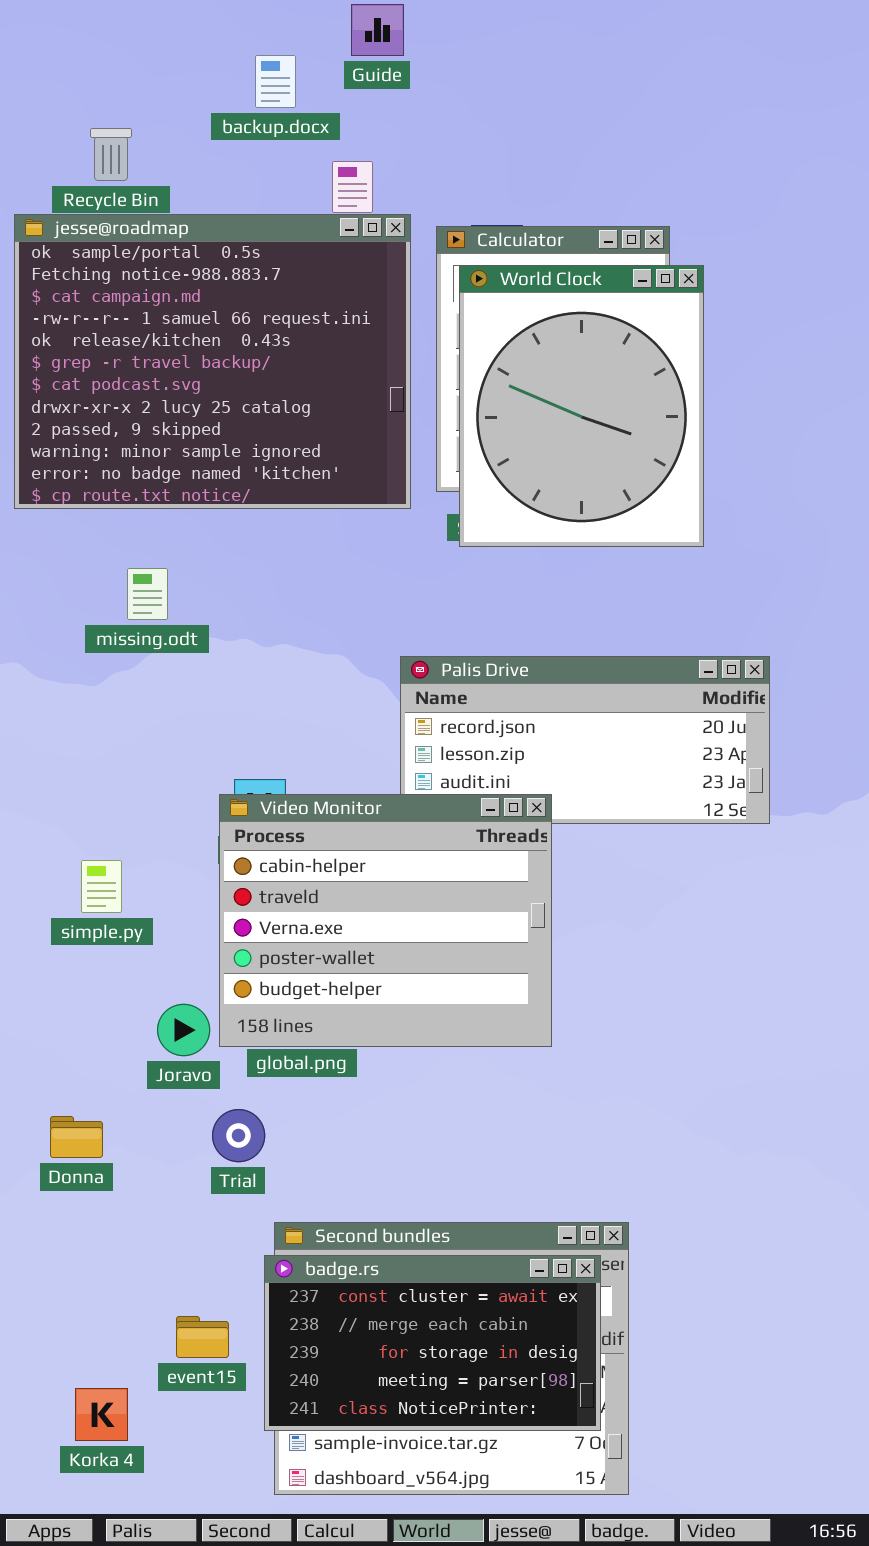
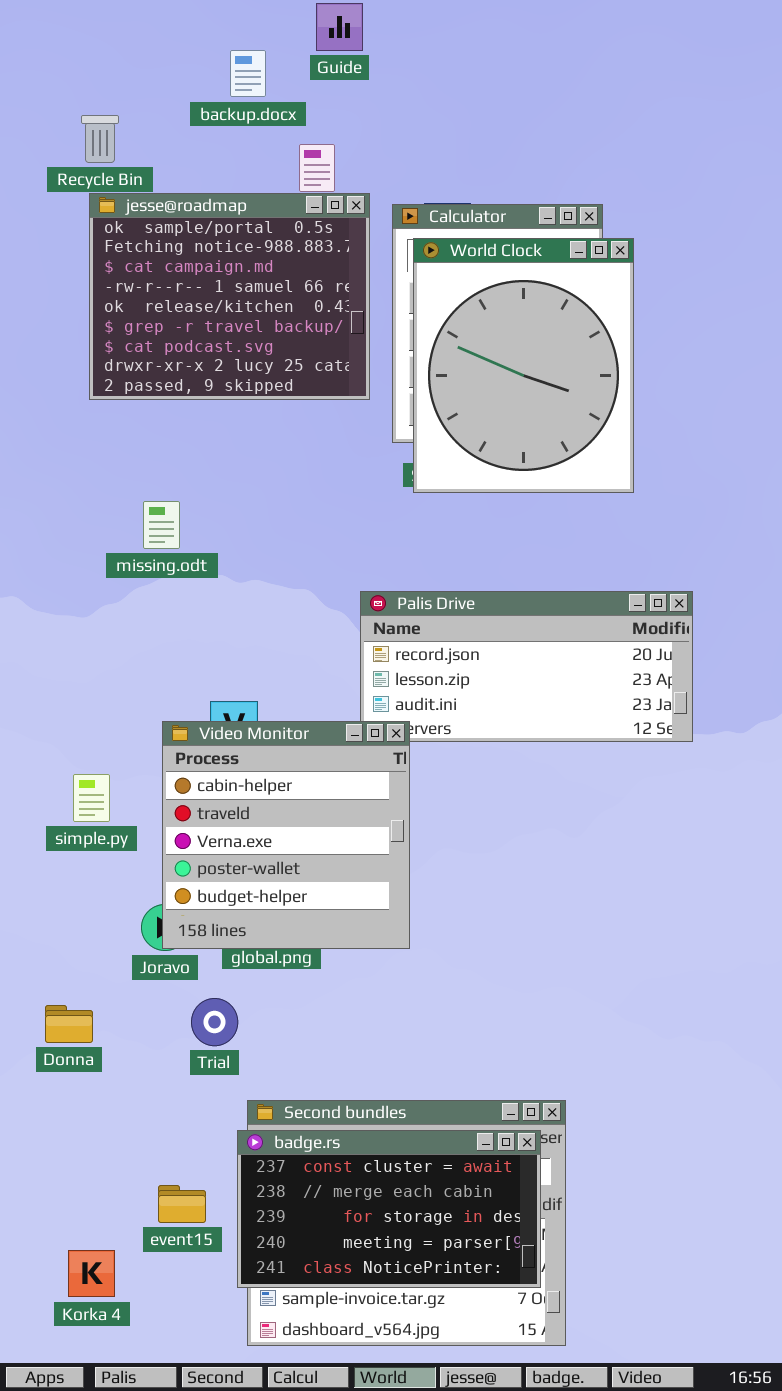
jesse@roadmap: [14,214,411,509] -> [89,193,370,400], resized
missing.odt: [127,568,168,620] -> [143,501,180,549], moved
Video Monitor: [219,794,552,1047] -> [162,721,410,949], moved, resized

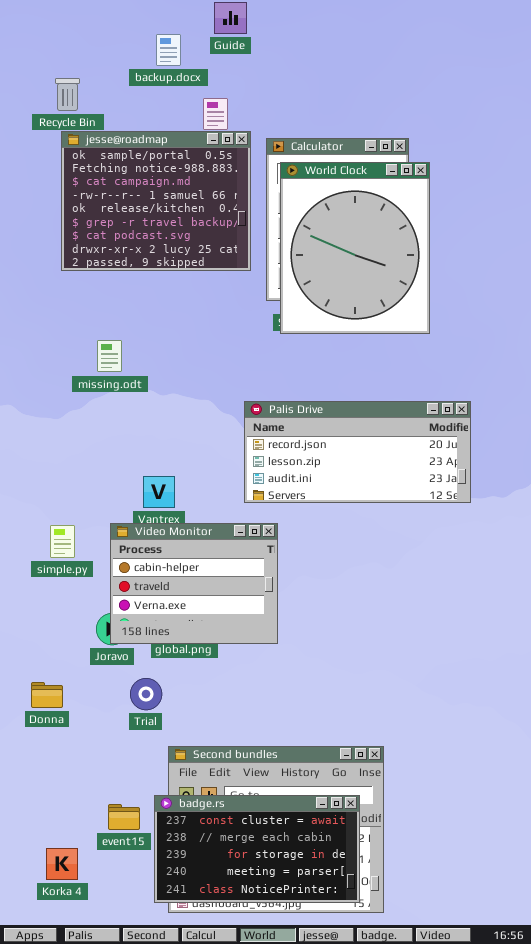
Video Monitor: [162,721,410,949] -> [110,523,278,644], resized
badge.rs: [237,1130,541,1288] -> [154,795,360,903], moved

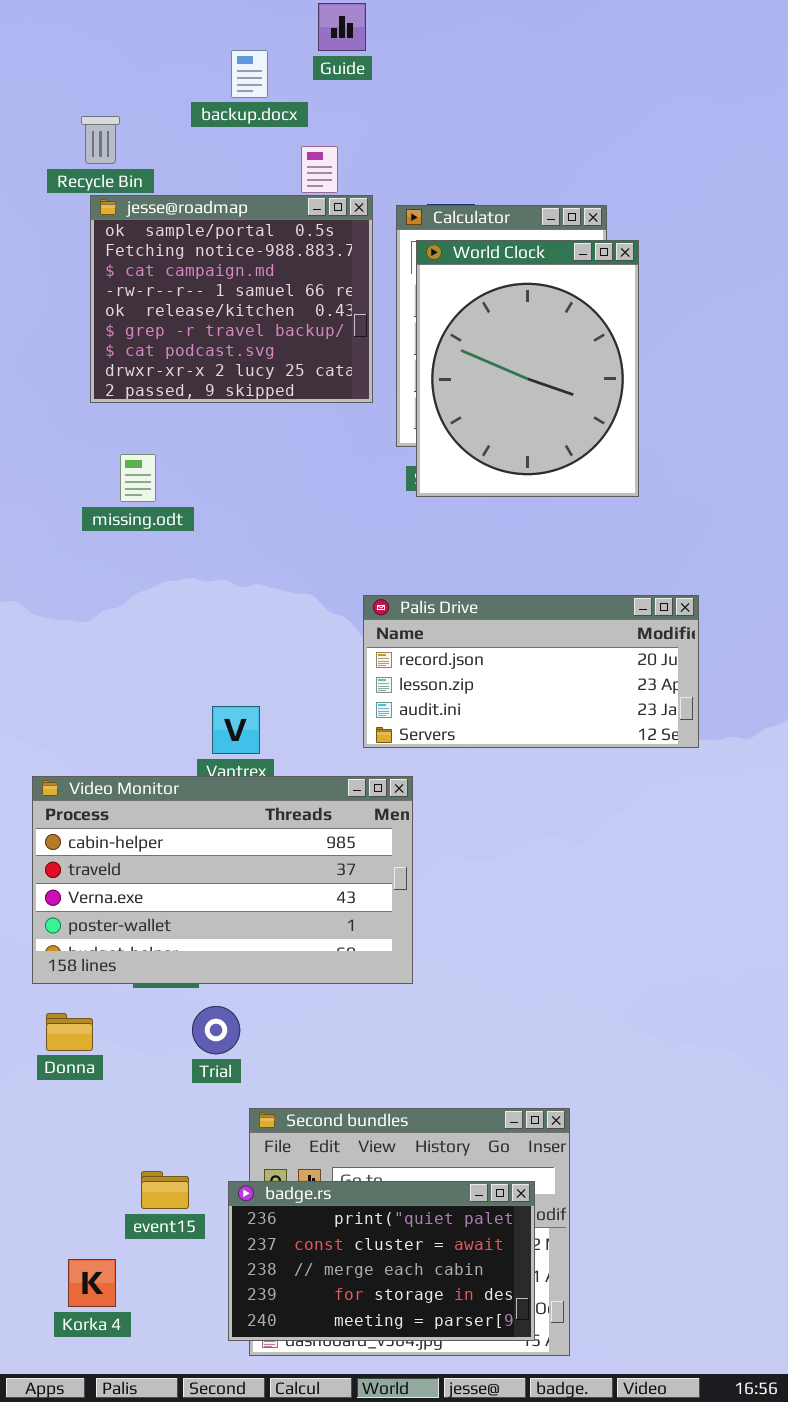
missing.odt: [97,340,122,372] -> [120,454,156,502], moved
Video Monitor: [110,523,278,644] -> [32,776,413,984], resized
badge.rs: [154,795,360,903] -> [228,1181,535,1341], scrolled up 1 row
event15: [108,804,140,830] -> [141,1171,189,1209], moved

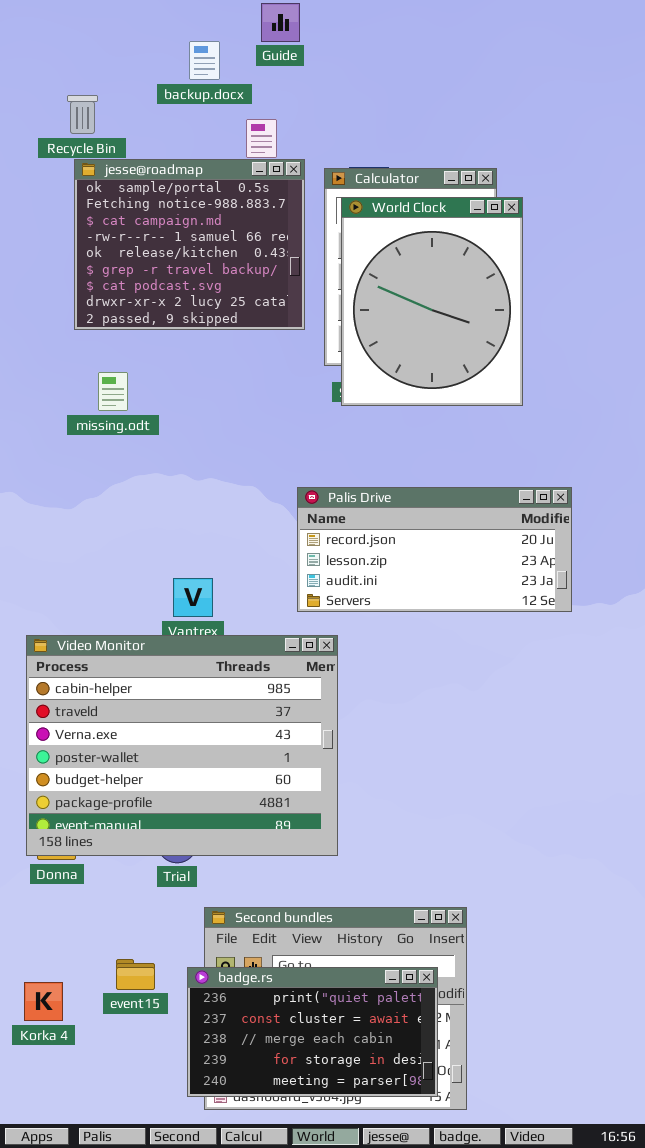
Video Monitor: [32,776,413,984] -> [26,635,338,856], resized
Korka 4: [68,1259,116,1307] -> [24,982,63,1021], moved

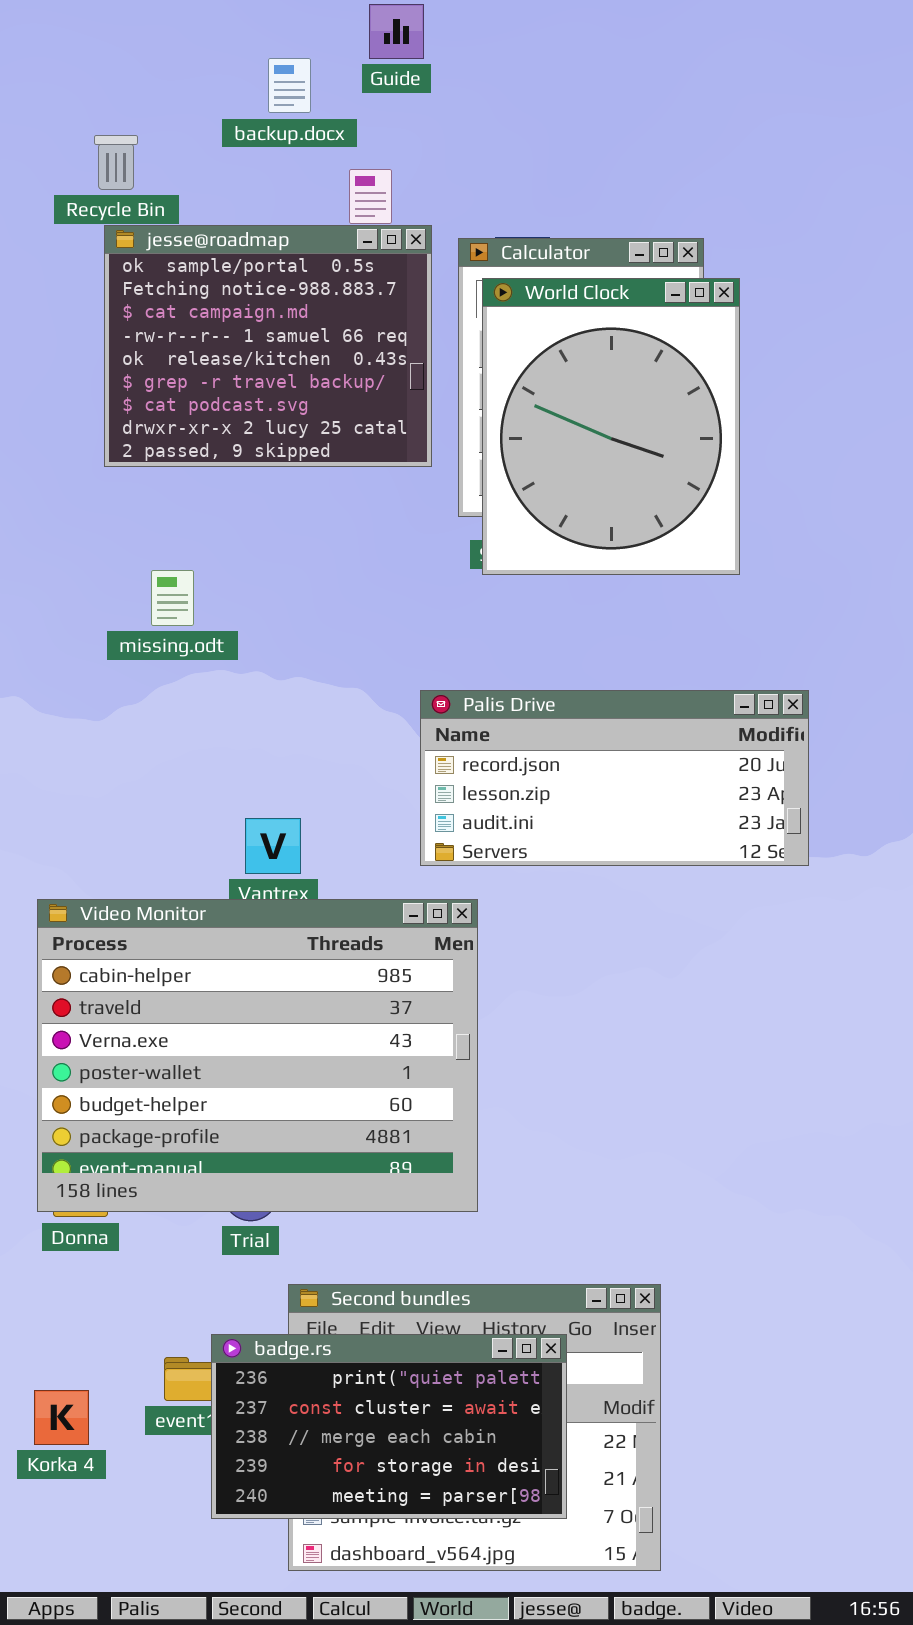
missing.odt: [98,372,128,411] -> [151,570,194,626], moved
badge.rs: [187,967,438,1097] -> [211,1334,567,1519], moved

